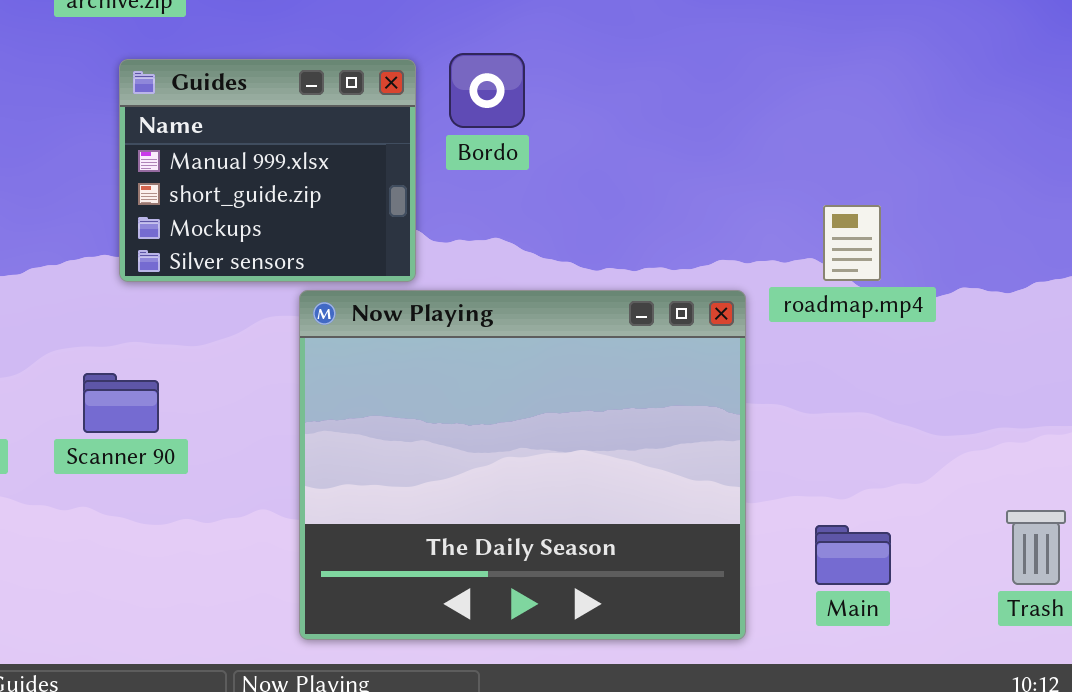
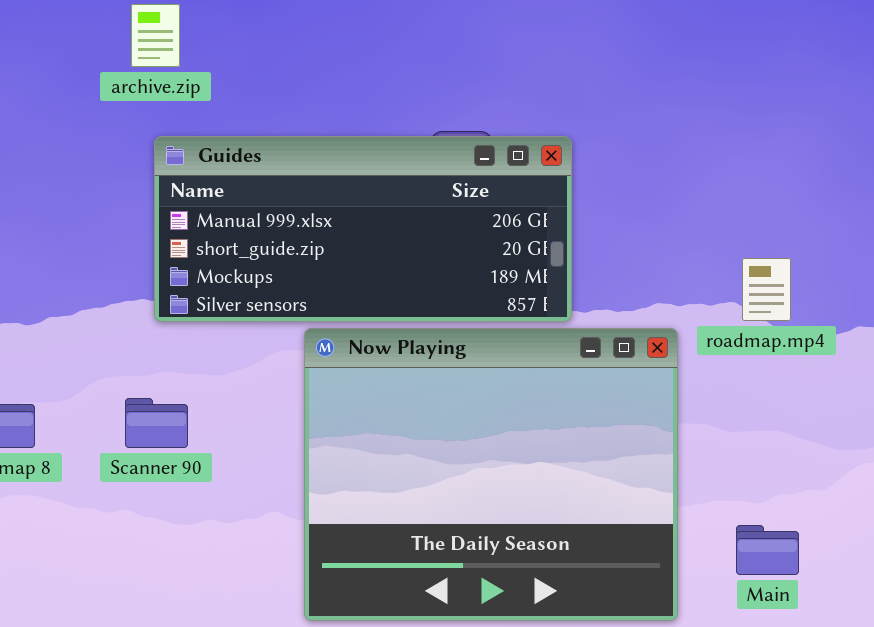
Guides: [119,59,416,282] -> [154,136,572,322], resized

